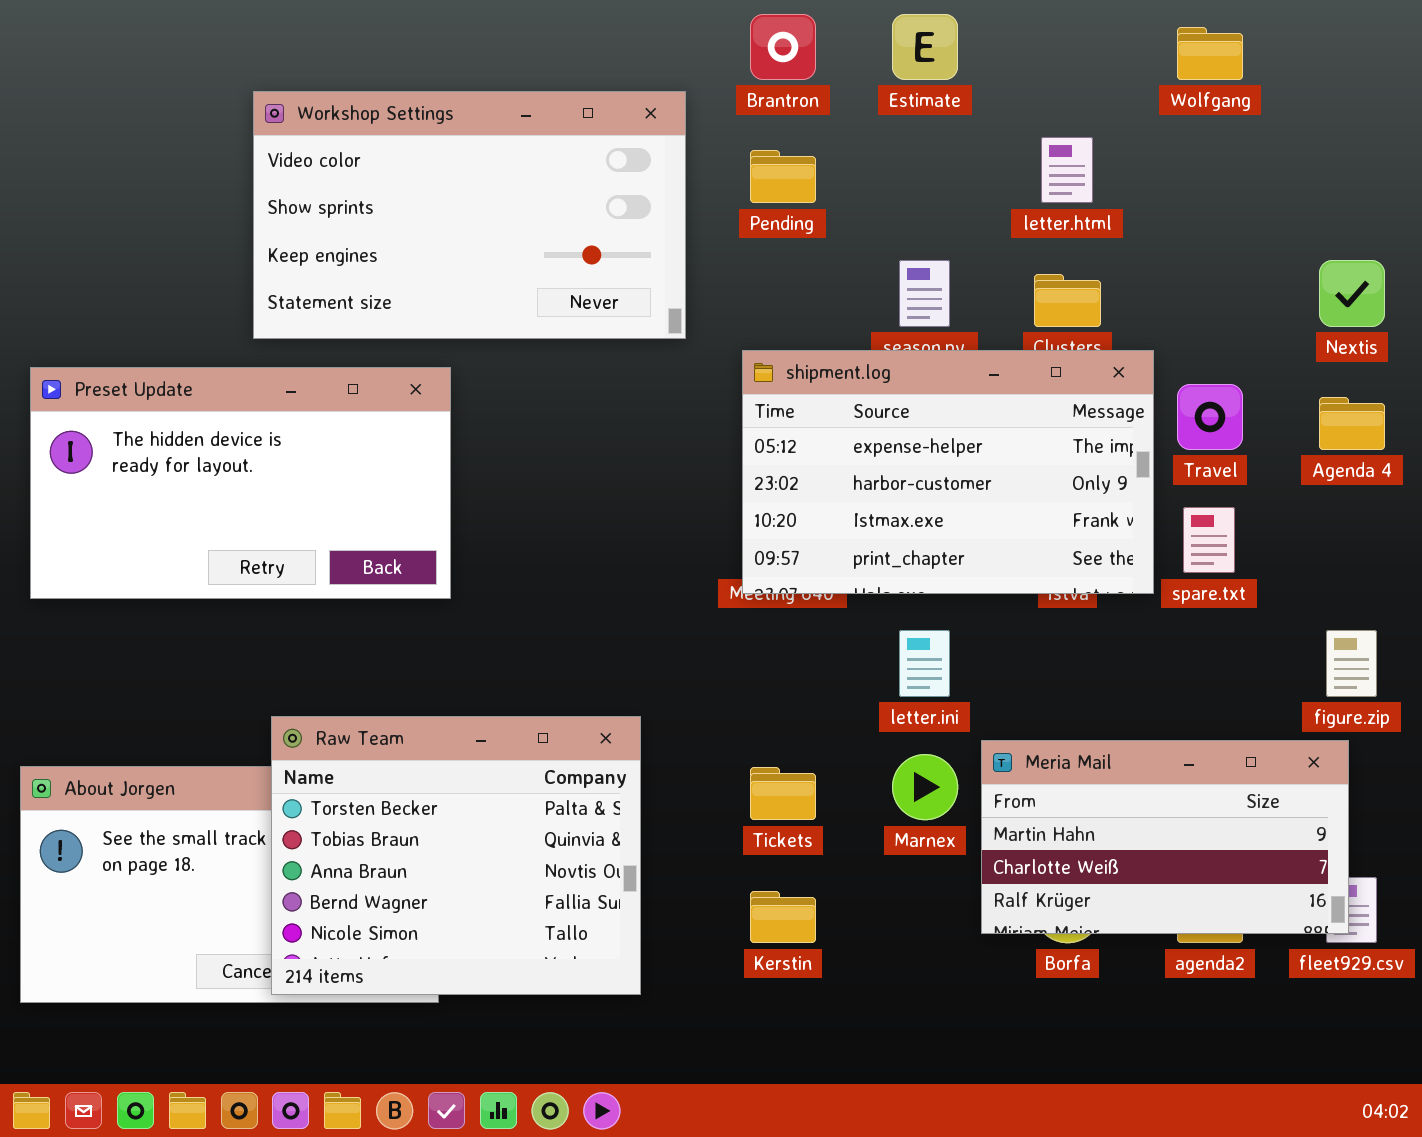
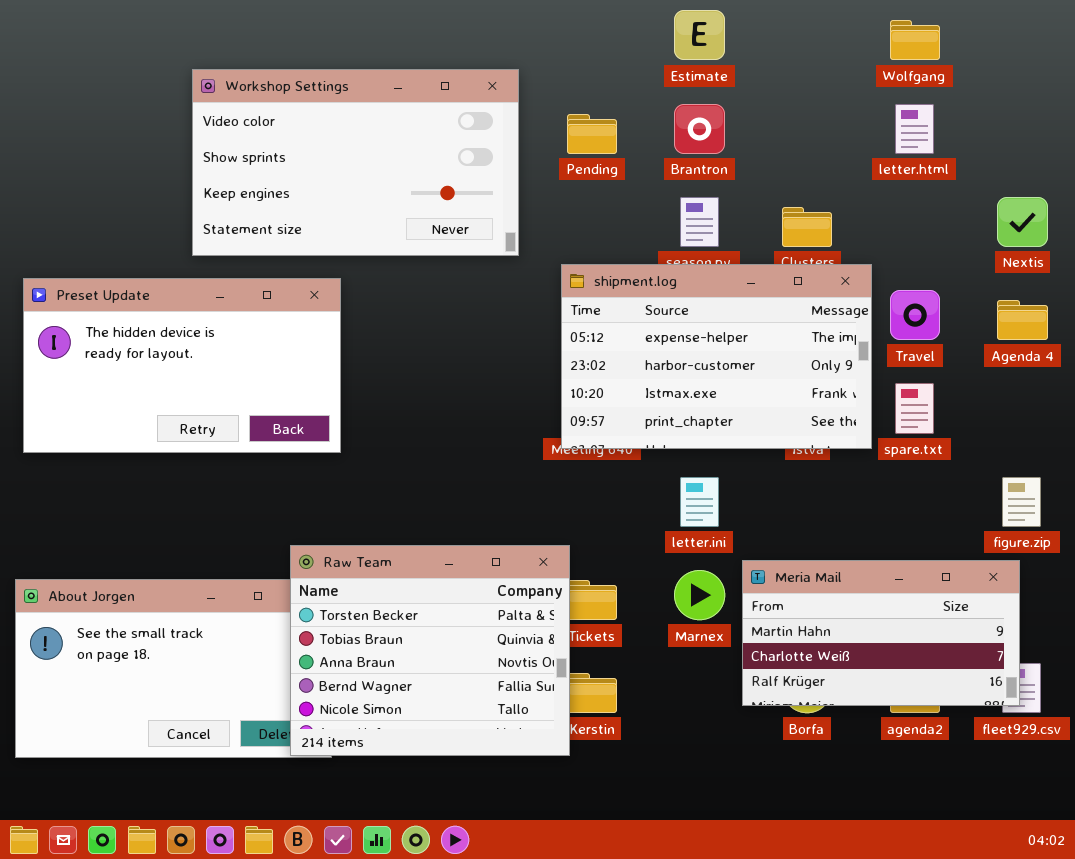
Brantron: [750,14,816,80] -> [674,104,725,154], moved
letter.html: [1041,137,1093,203] -> [895,104,934,154], moved
Raw Team: [271,716,641,995] -> [290,545,570,756], moved

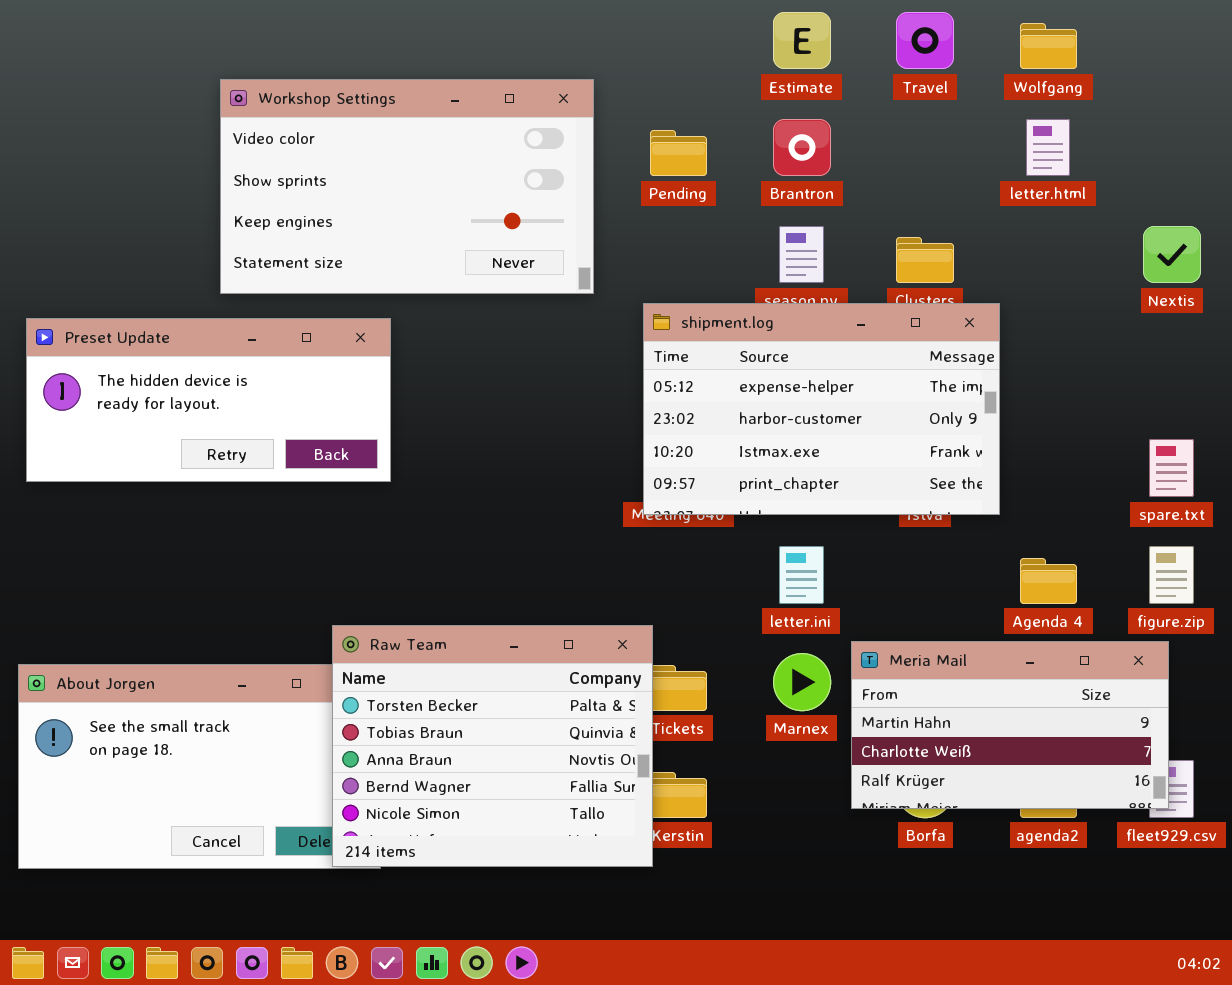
Preset Update: [23,278,341,453] -> [26,318,391,482], resized
Travel: [890,290,940,340] -> [896,12,954,69], moved
Agenda 4: [997,300,1048,340] -> [1020,558,1077,604], moved
spare.txt: [895,383,934,434] -> [1149,439,1194,497], moved

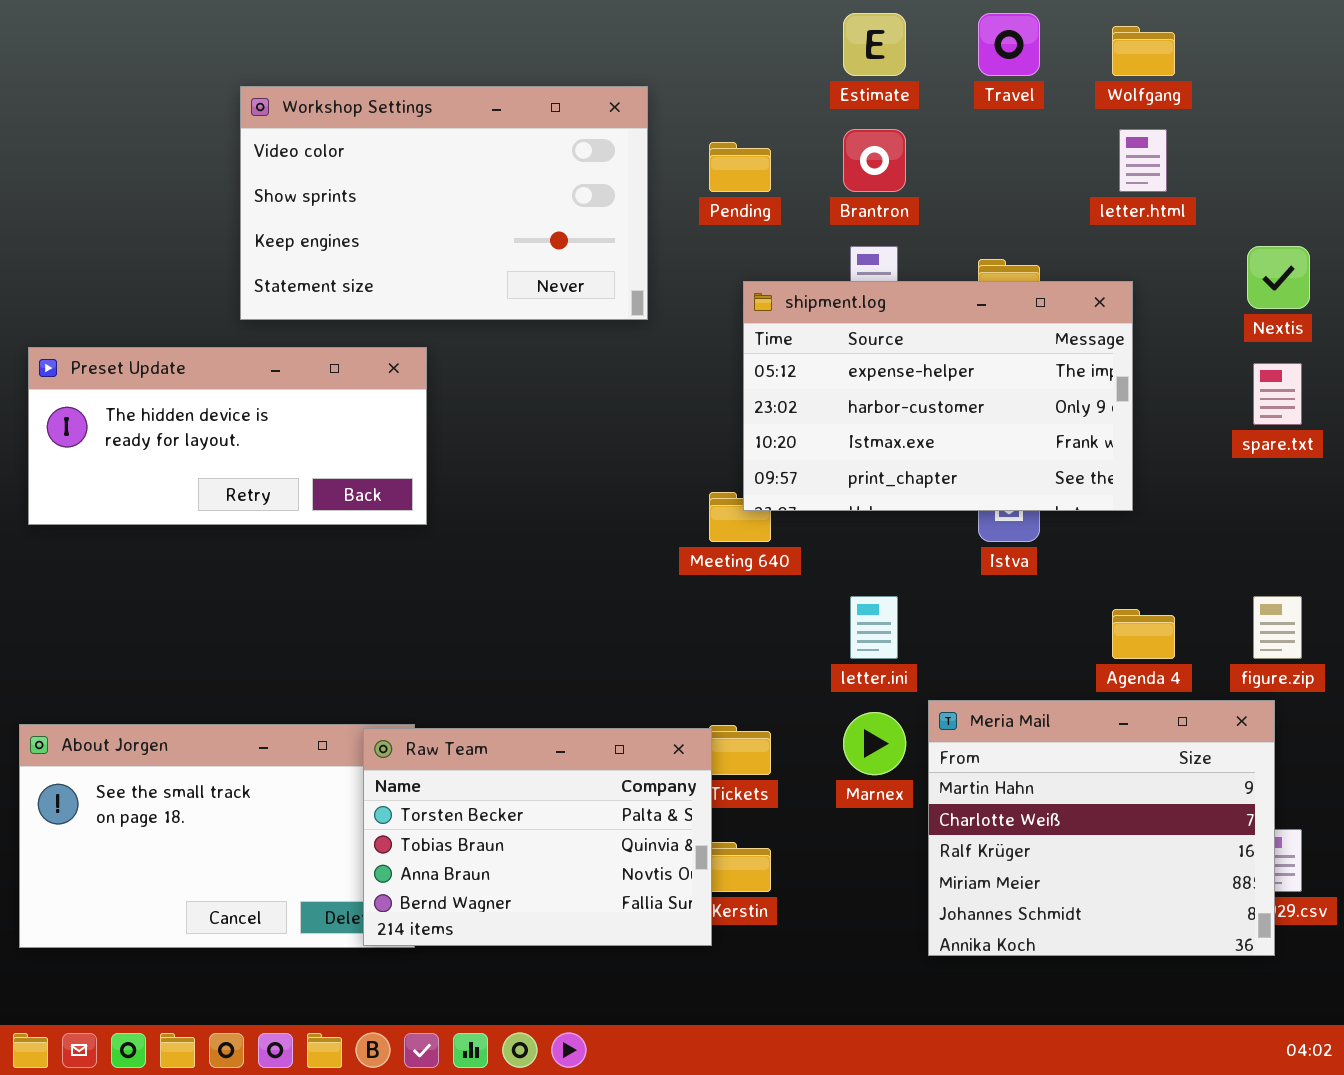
shipment.log: [643,303,1000,515] -> [743,281,1133,511], moved
spare.txt: [1149,439,1194,497] -> [1253,363,1302,425], moved
Raw Team: [332,625,653,867] -> [363,728,712,946], resized
Meria Mail: [851,641,1169,809] -> [928,700,1275,956], resized

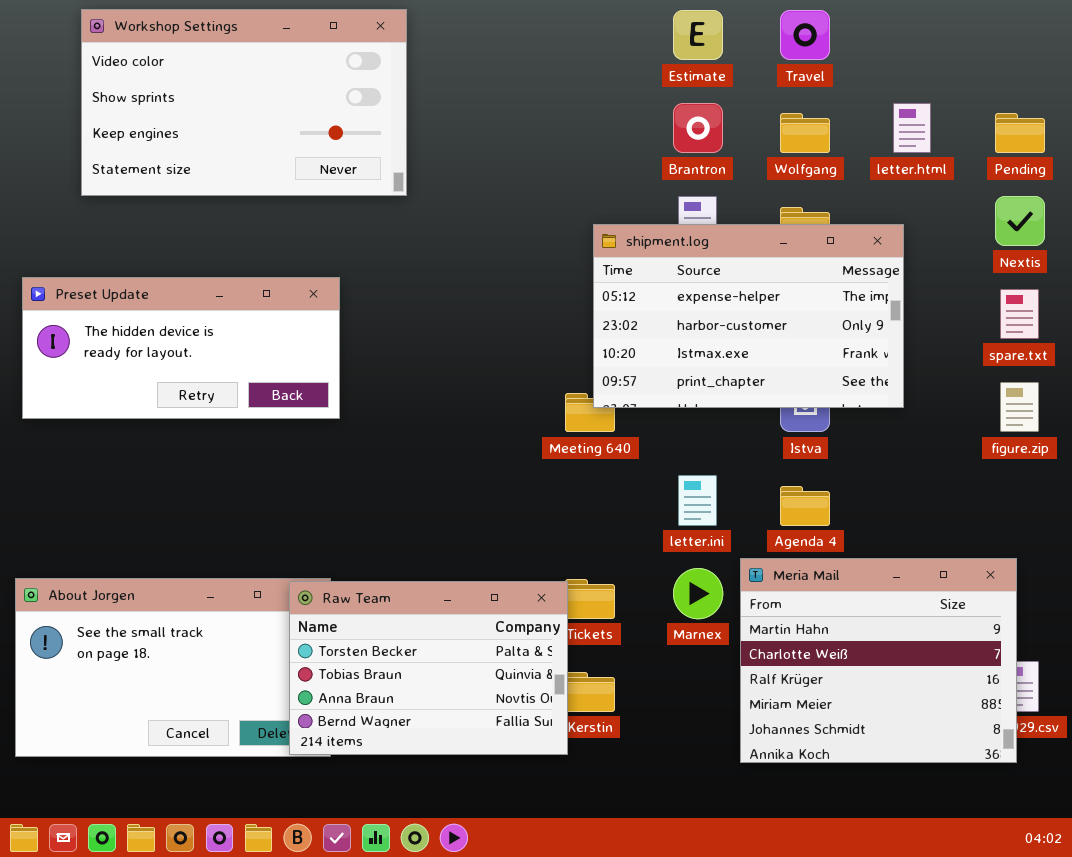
Wolfgang: [1112,26,1175,76] -> [780,113,830,153], moved
Workshop Settings: [240,86,648,320] -> [81,9,407,196], moved
Pending: [709,142,771,192] -> [995,113,1045,153], moved
figure.zip: [1253,596,1302,659] -> [1000,382,1039,432], moved
Agenda 4: [1112,609,1175,659] -> [780,486,830,526], moved

